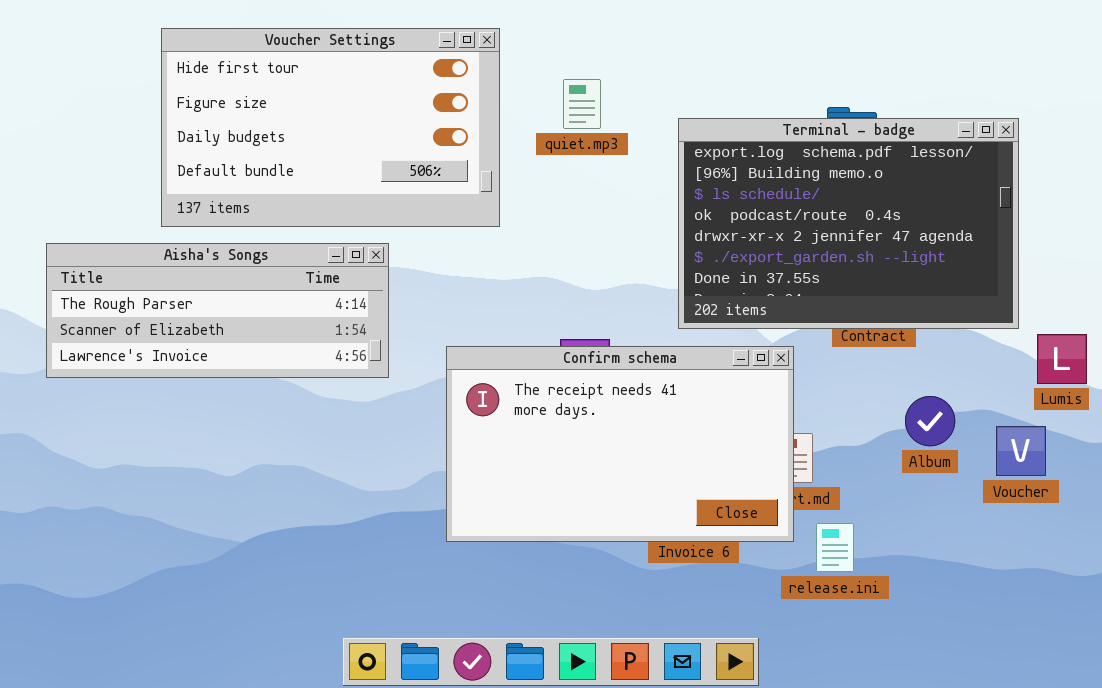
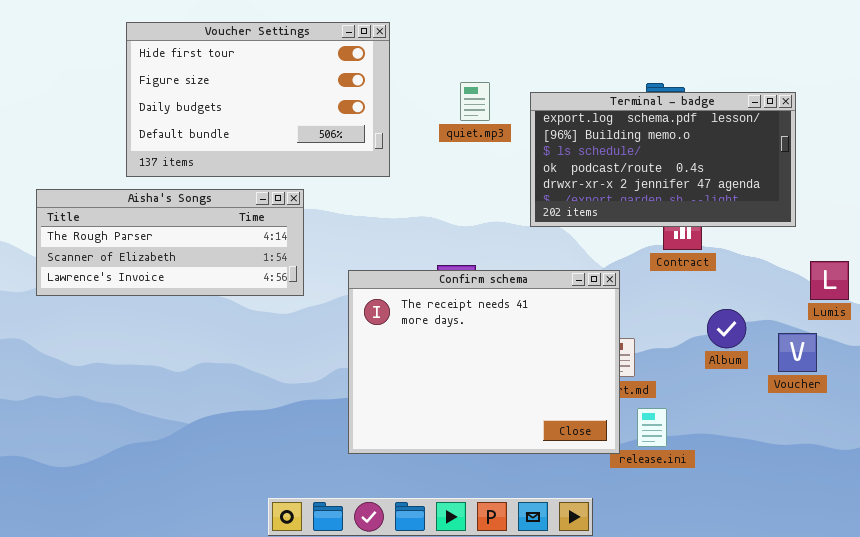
quiet.mp3: [563,79,601,129] -> [460,82,490,121], moved
Terminal - badge: [678,118,1019,329] -> [530,92,796,227], resized
Confirm schema: [446,346,794,542] -> [348,270,620,454], resized

